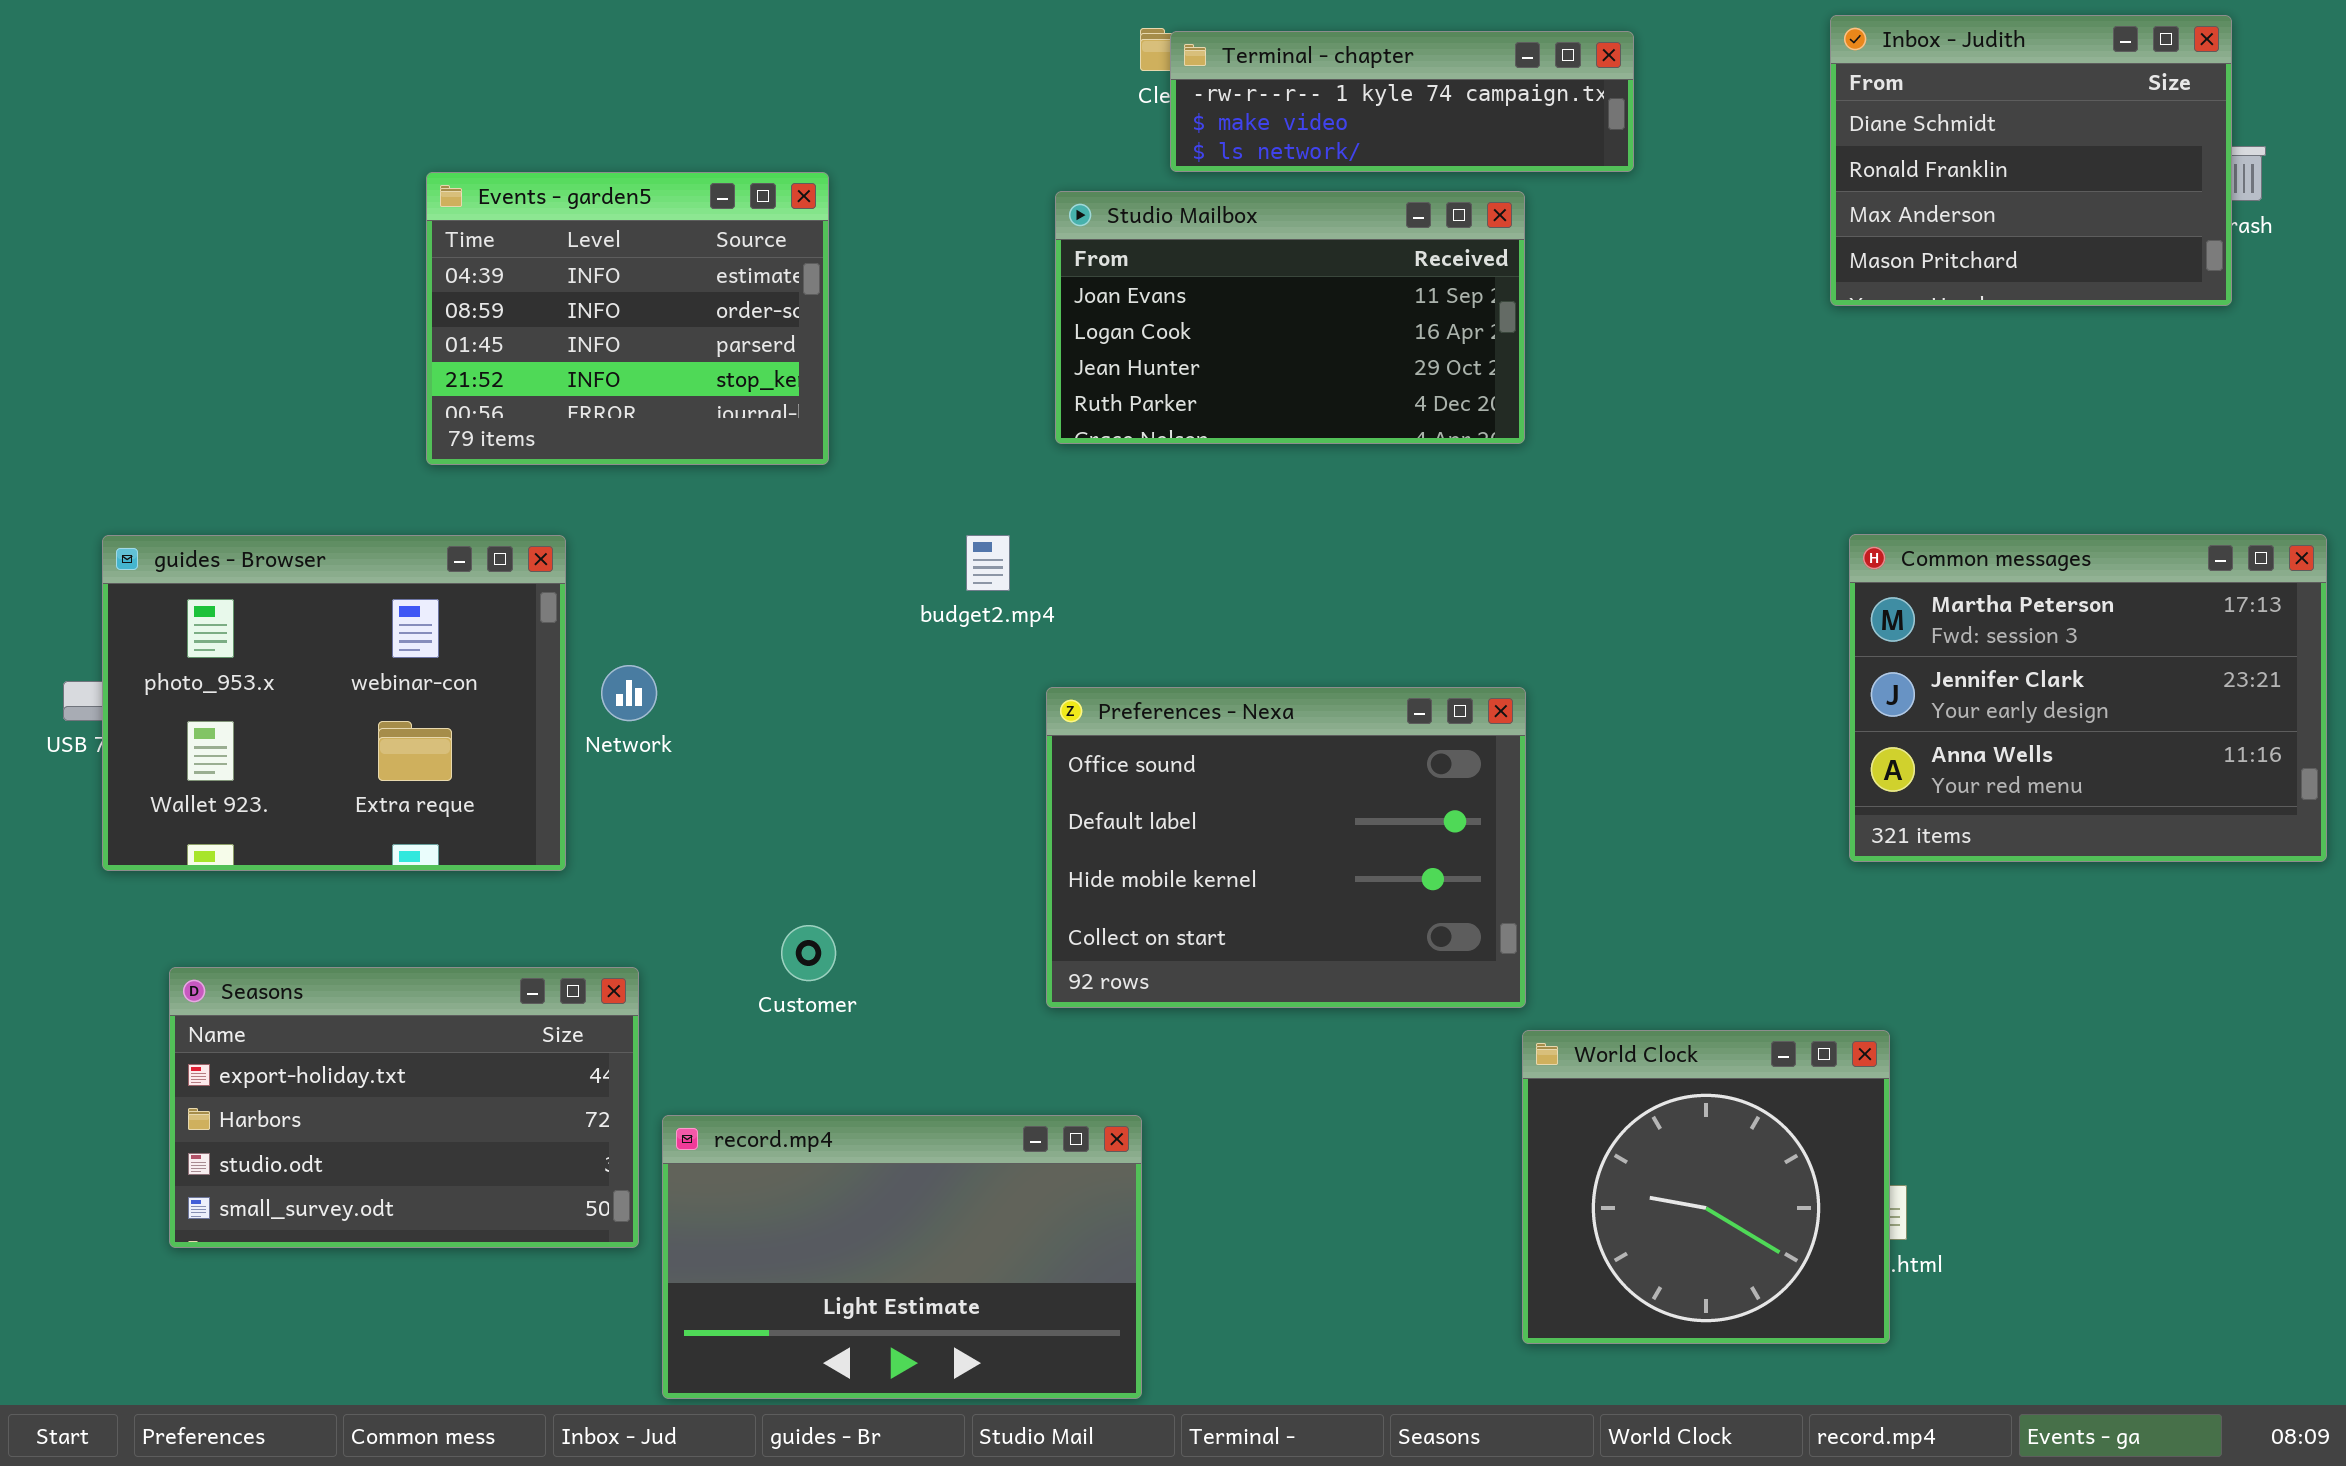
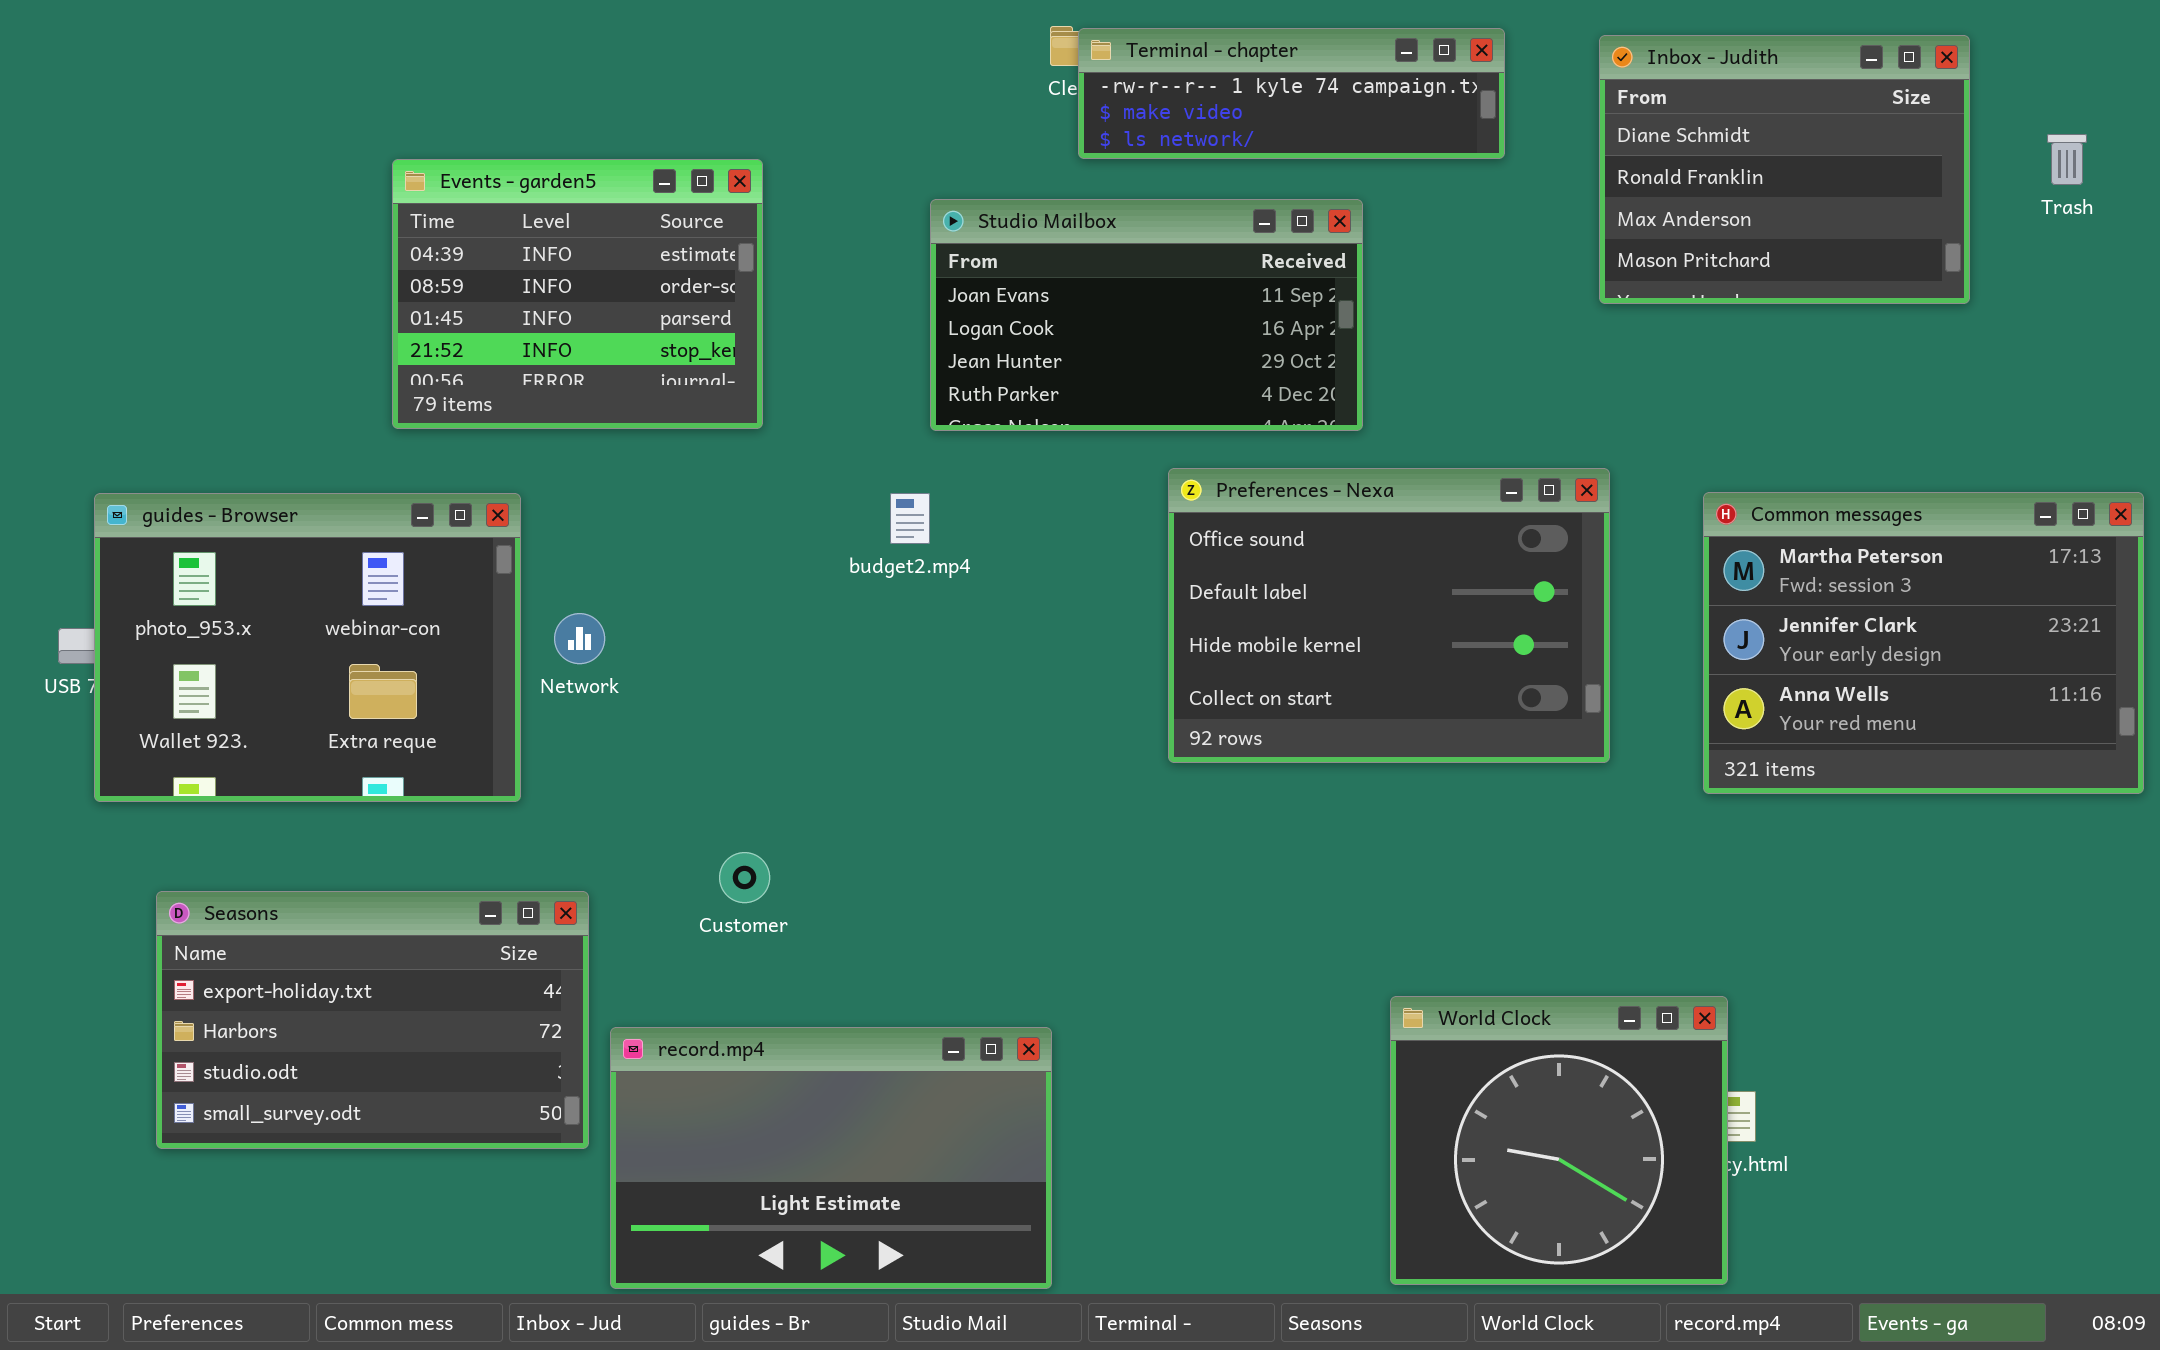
Inbox - Judith: [1830,15,2232,306] -> [1599,35,1970,304], moved
Studio Mailbox: [1055,191,1525,444] -> [930,199,1363,431], moved
Preferences - Nexa: [1046,687,1526,1008] -> [1168,468,1610,763], moved
World Clock: [1522,1030,1890,1344] -> [1390,996,1728,1285], moved

